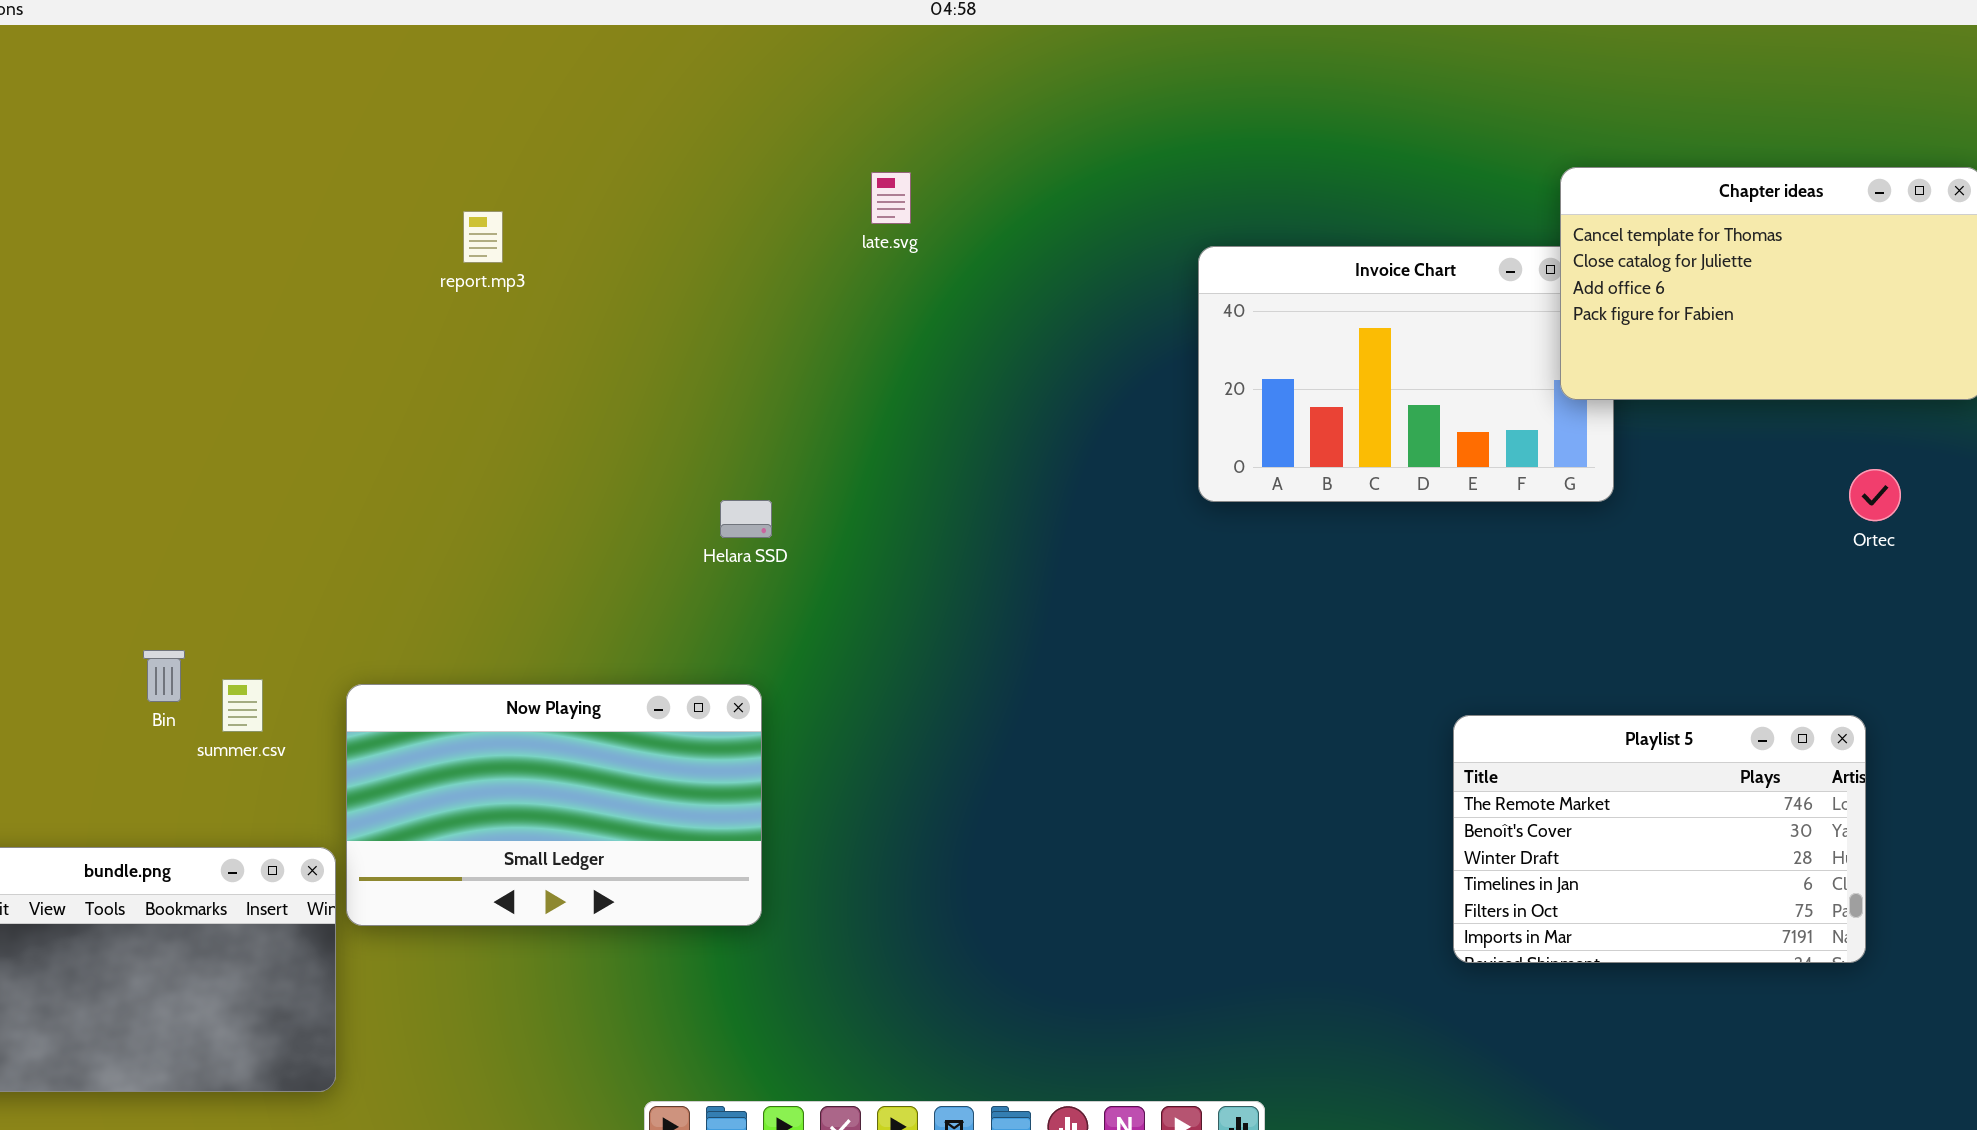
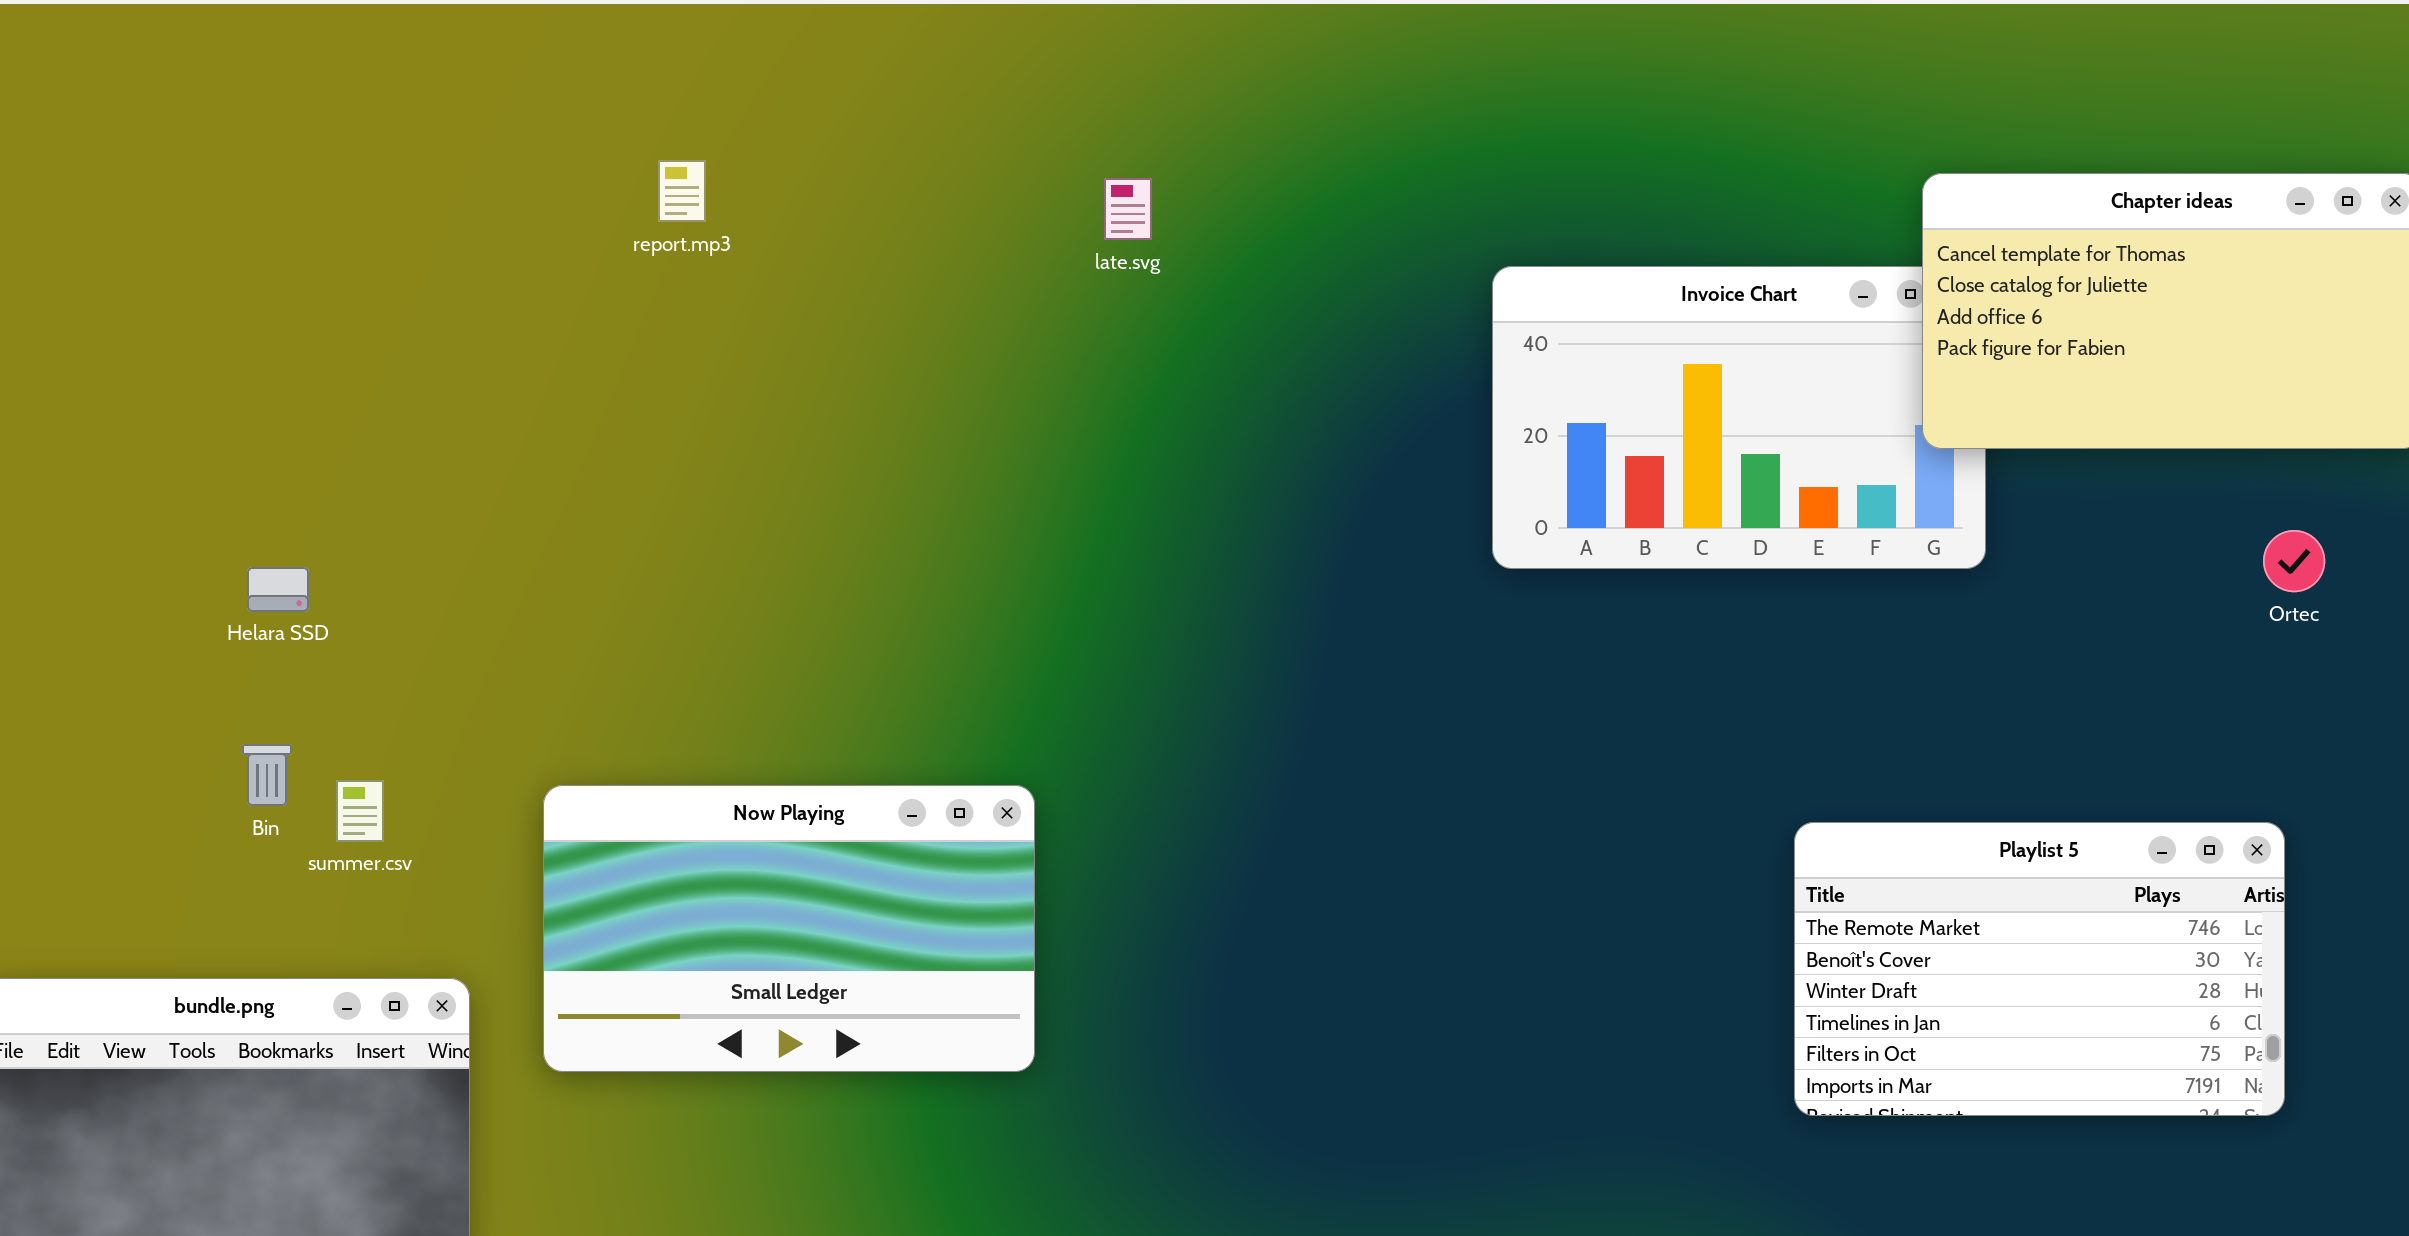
report.mp3: [463,211,503,263] -> [658,160,706,222], moved
Helara SSD: [720,500,772,538] -> [247,567,309,612], moved
Now Playing: [346,684,762,926] -> [543,785,1035,1072], moved

